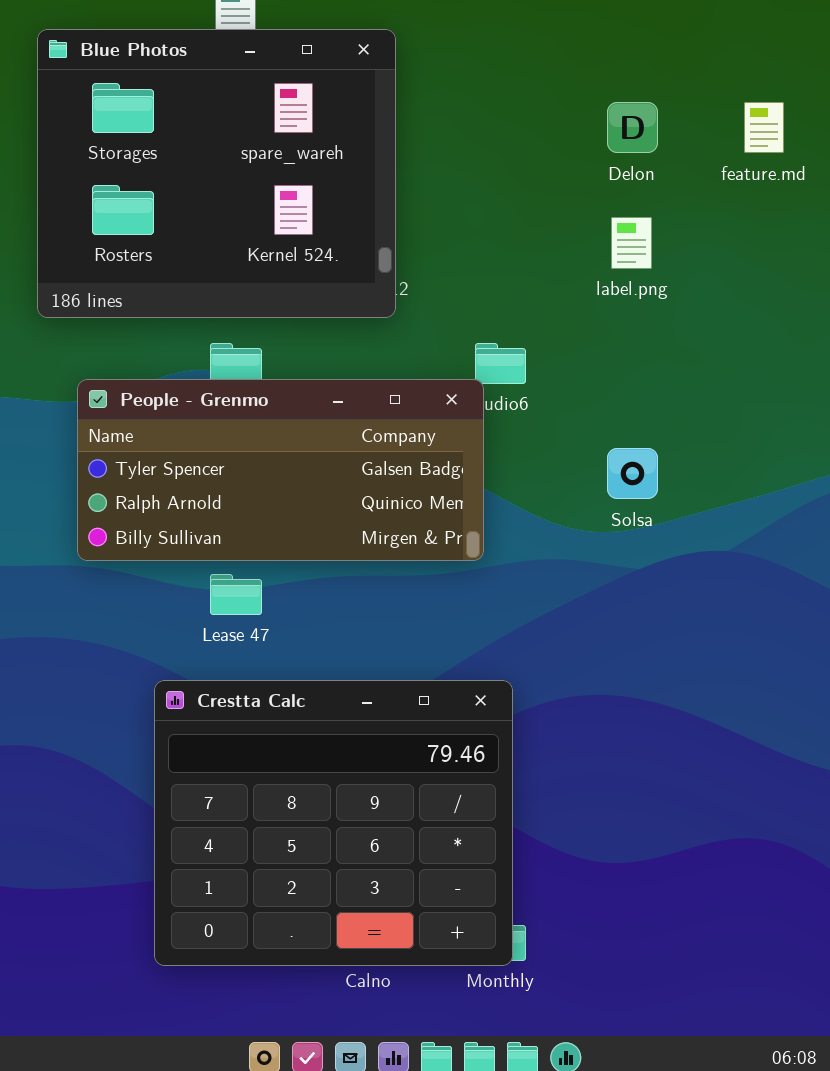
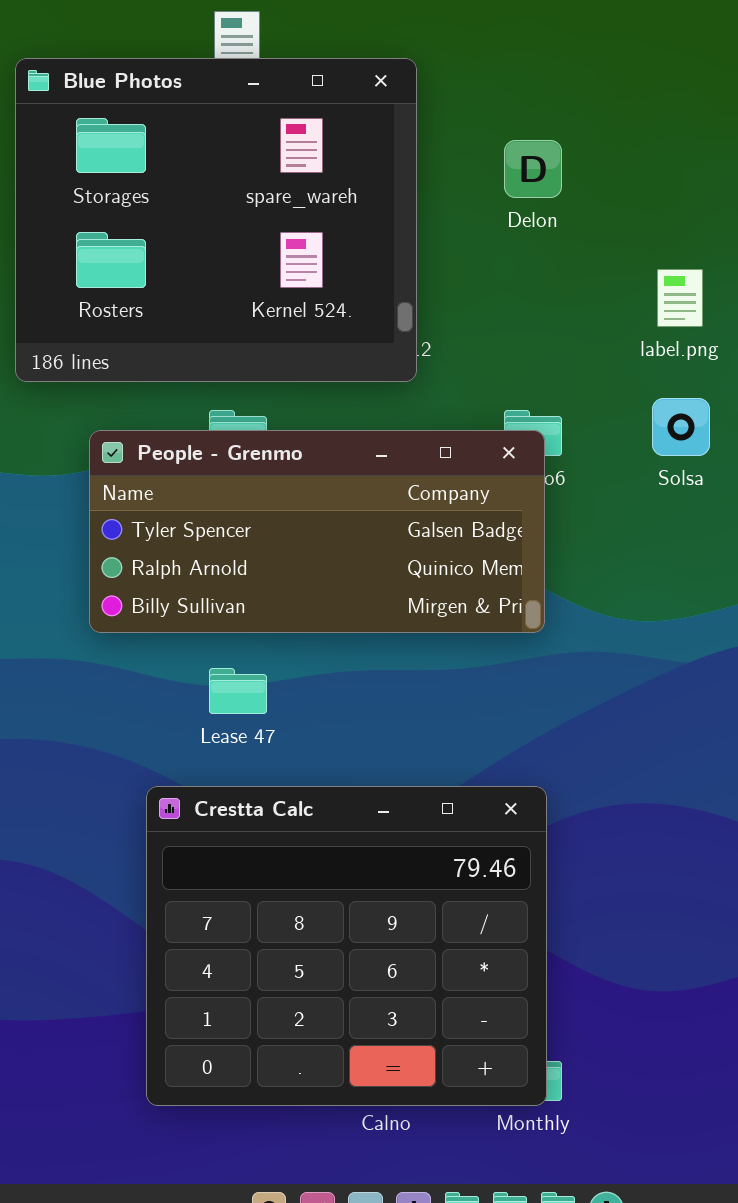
Delon: [607,102,658,153] -> [504,140,562,198], moved
People - Grenmo: [77,379,484,561] -> [89,430,545,633], moved
Solsa: [607,448,658,499] -> [652,398,710,456], moved

